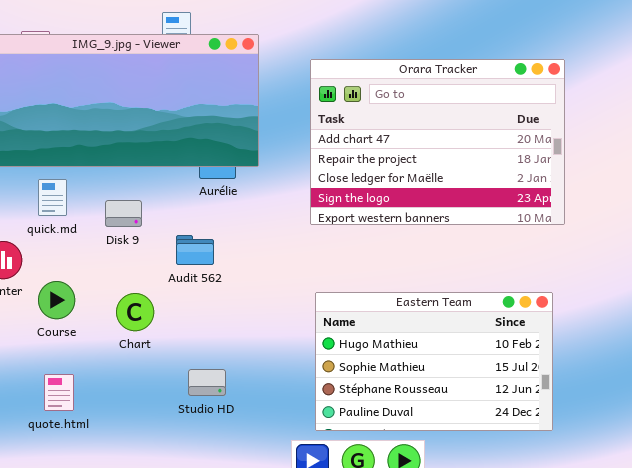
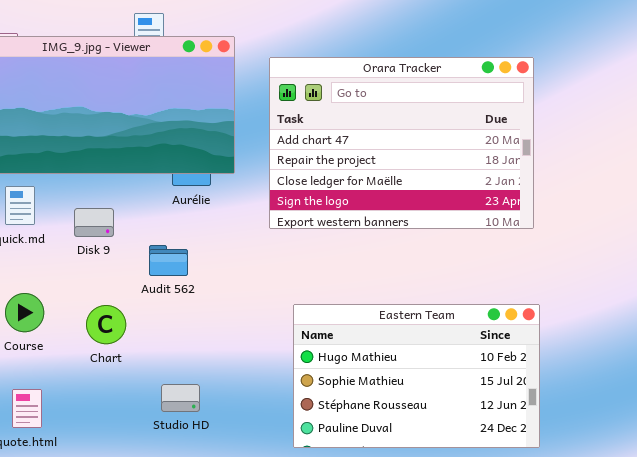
Orara Tracker: [310,59,565,225] -> [269,57,534,229], moved

